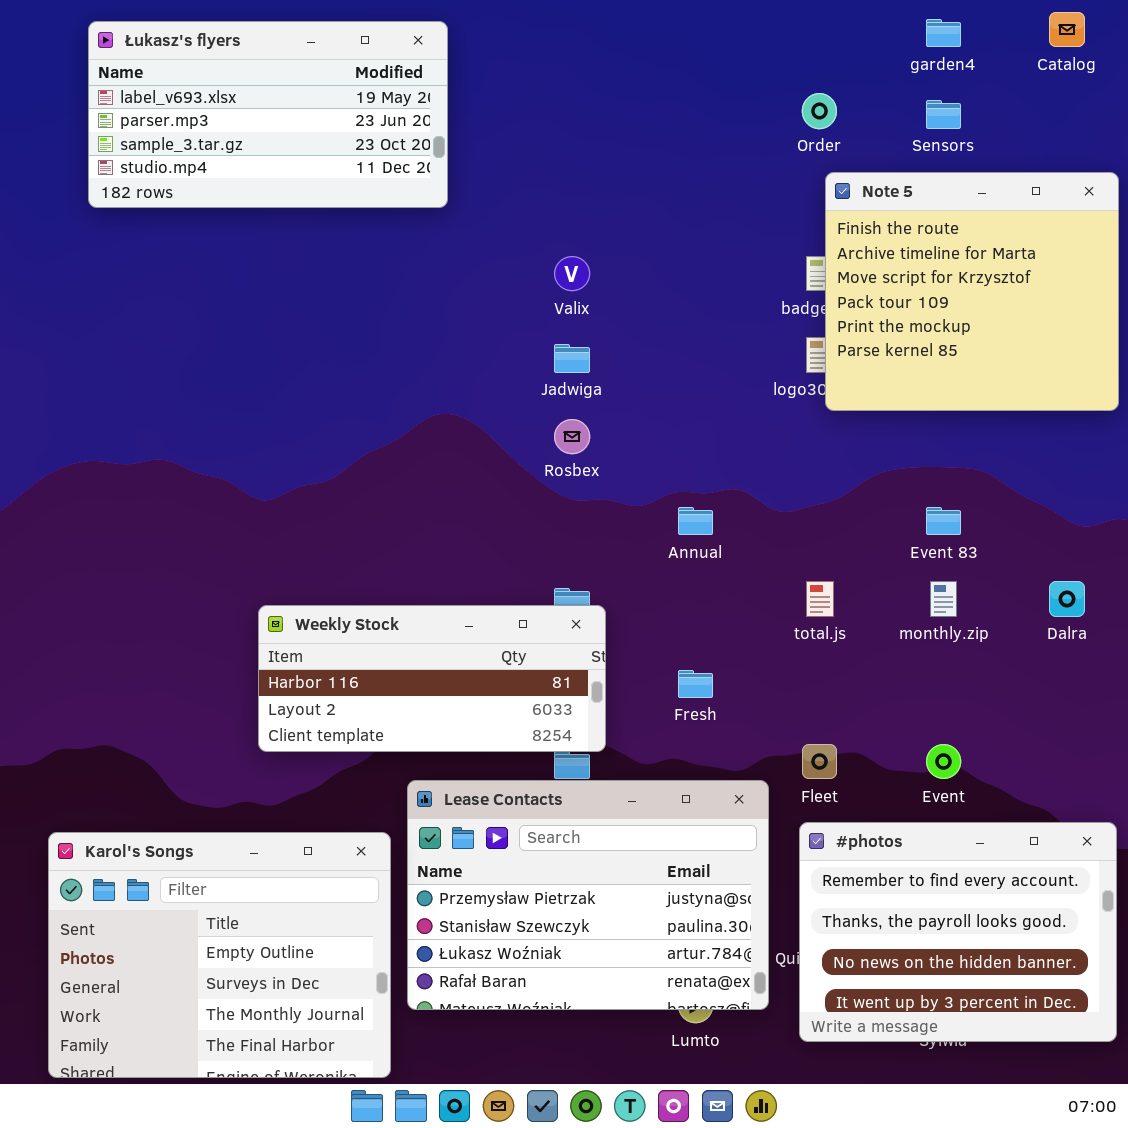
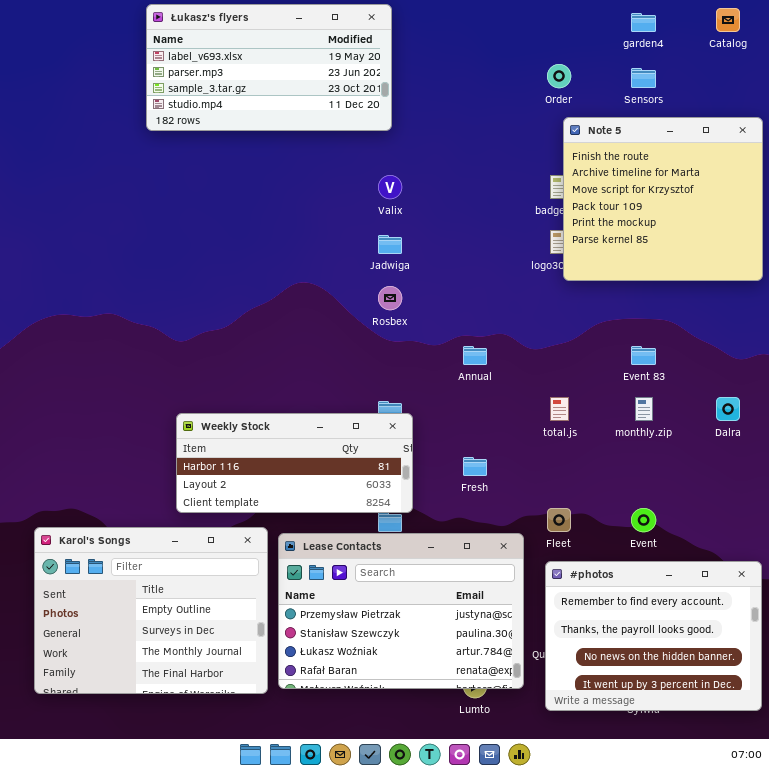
Łukasz's flyers: [88,21,448,208] -> [146,4,392,131], moved
Karol's Songs: [48,832,391,1078] -> [34,527,268,694], moved

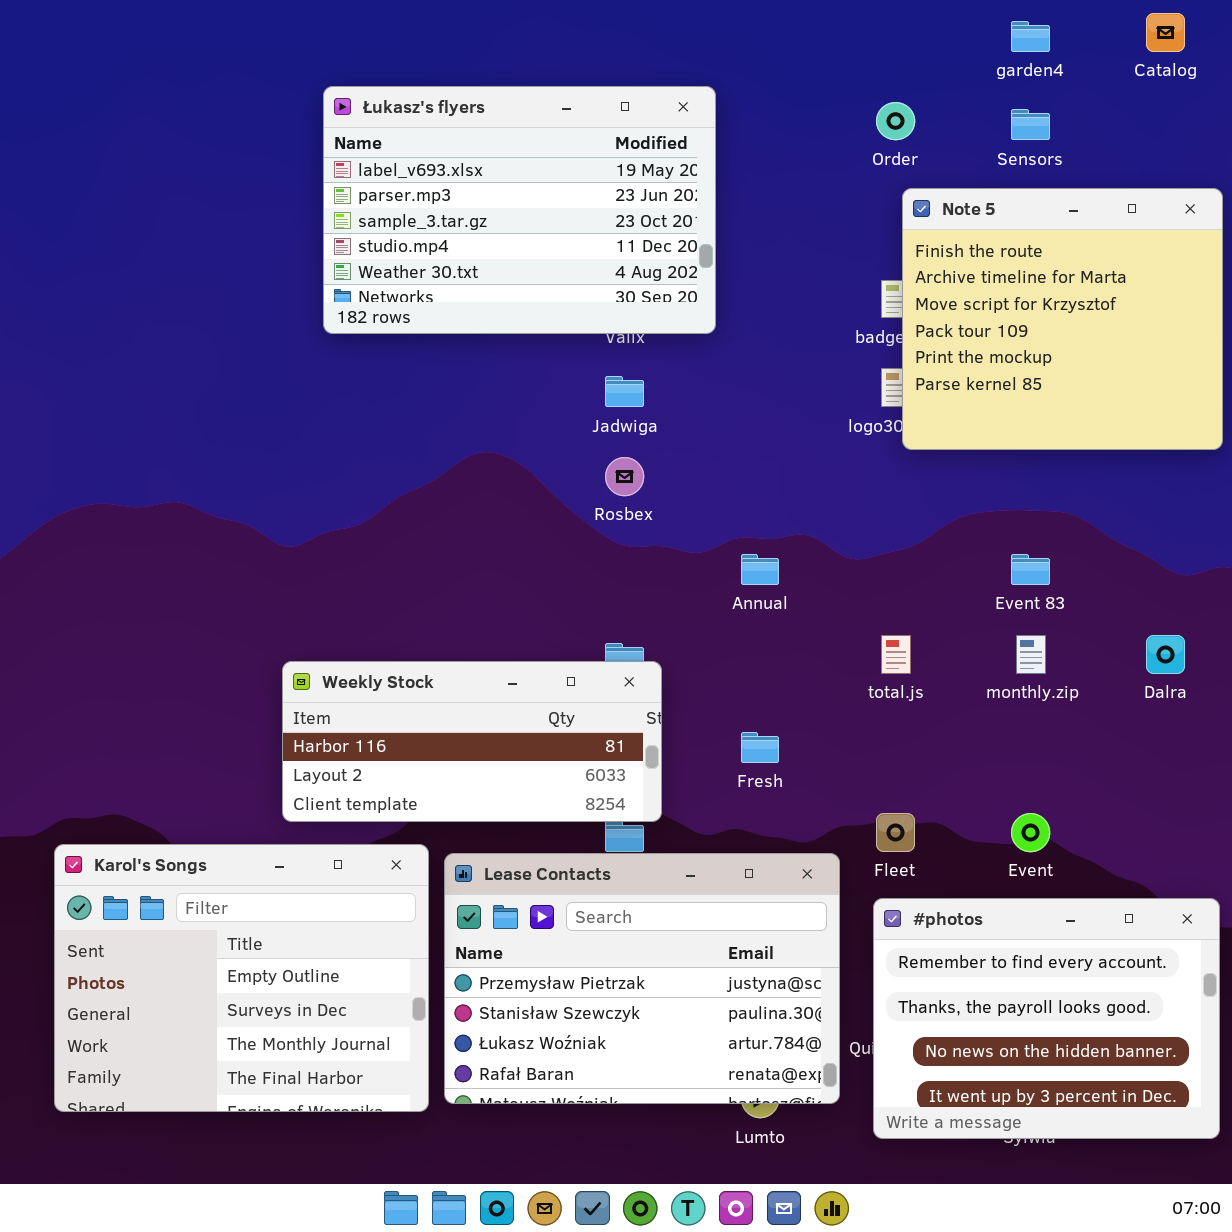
Łukasz's flyers: [146,4,392,131] -> [323,86,716,334], moved, resized

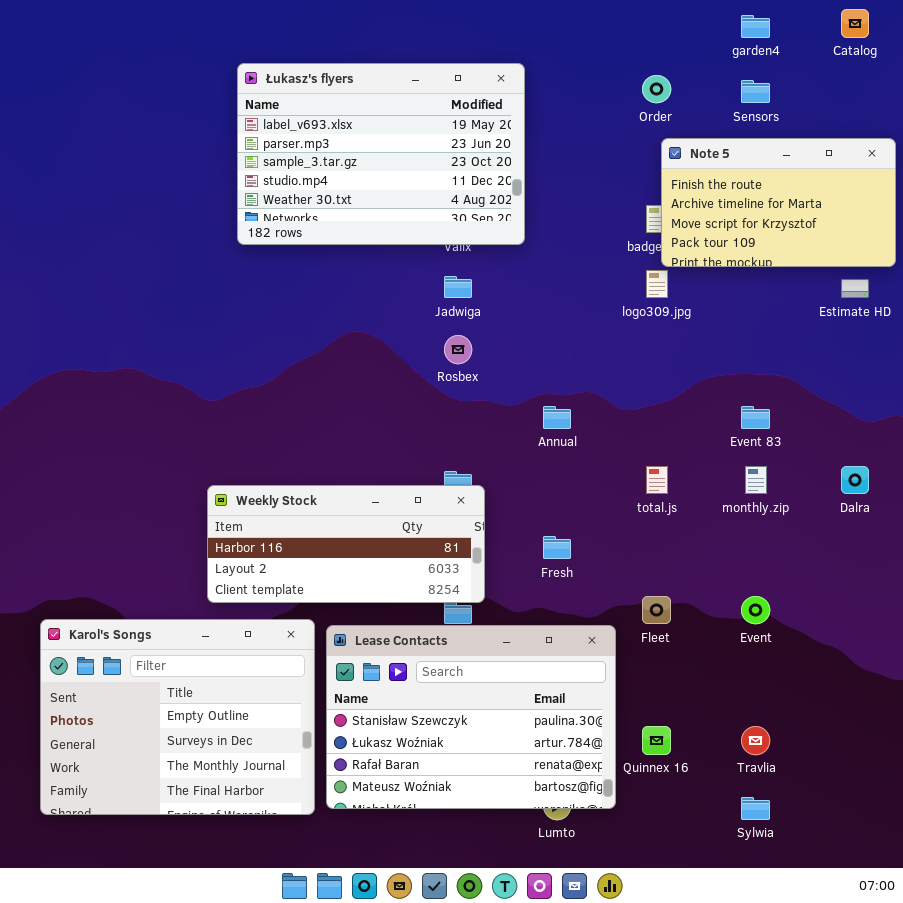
Note 5: [902,188,1223,450] -> [661,138,896,267], resized
Lease Contacts: [444,853,840,1104] -> [326,625,616,809], scrolled down 1 row
#photos: [873,898,1220,1139] -> none, closed

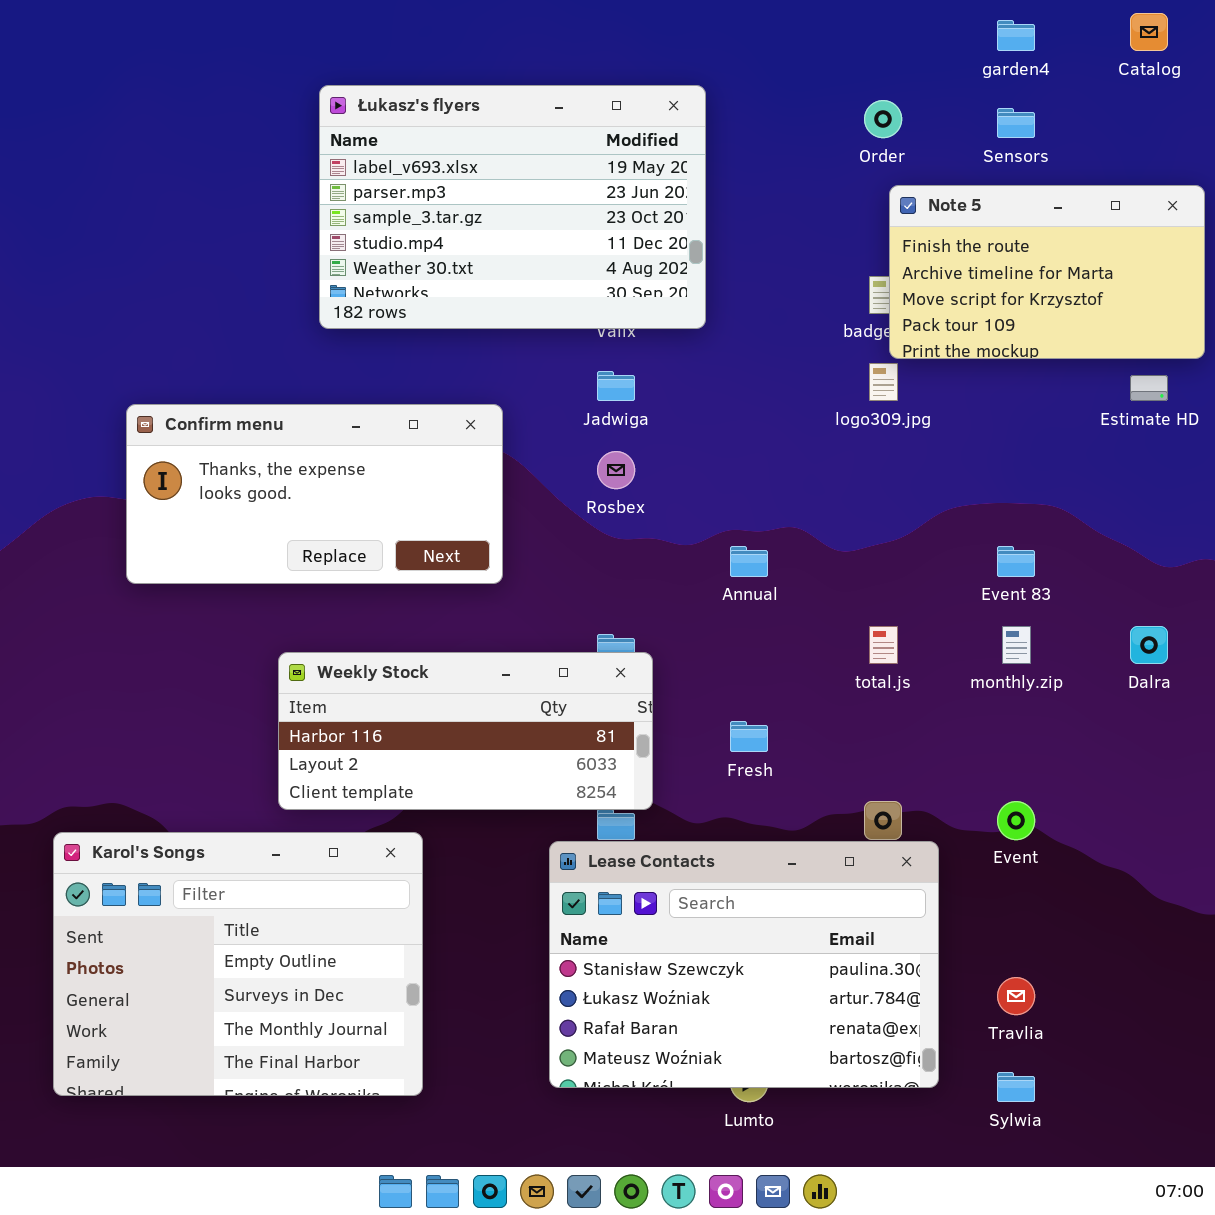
Confirm menu: none -> [126,404,503,584], opened
Lease Contacts: [326,625,616,809] -> [549,841,939,1088], moved

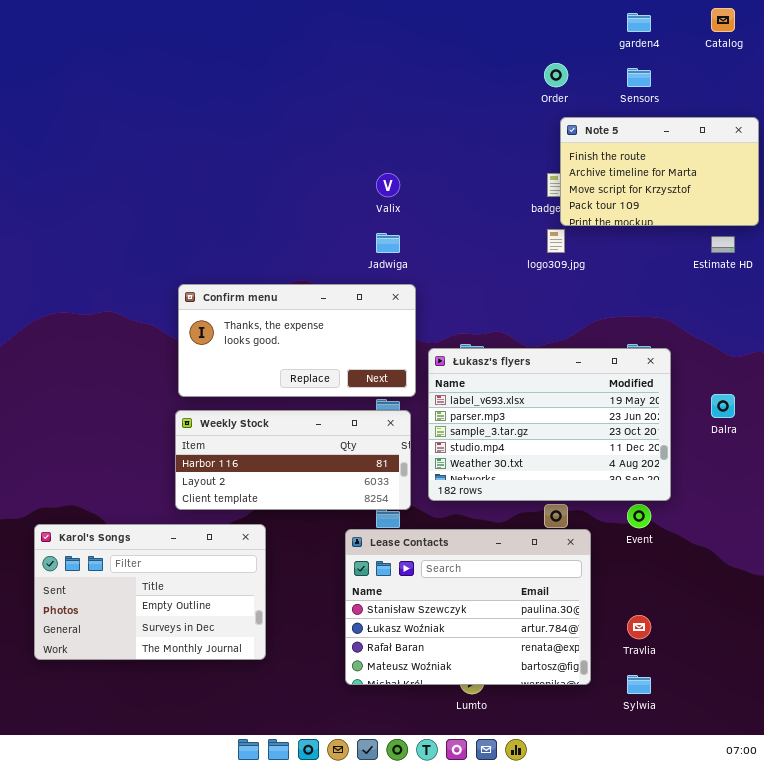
Łukasz's flyers: [319,85,706,329] -> [428,348,671,501], moved
Confirm menu: [126,404,503,584] -> [178,284,416,397], moved
Karol's Songs: [53,832,423,1096] -> [34,524,266,660], resized

